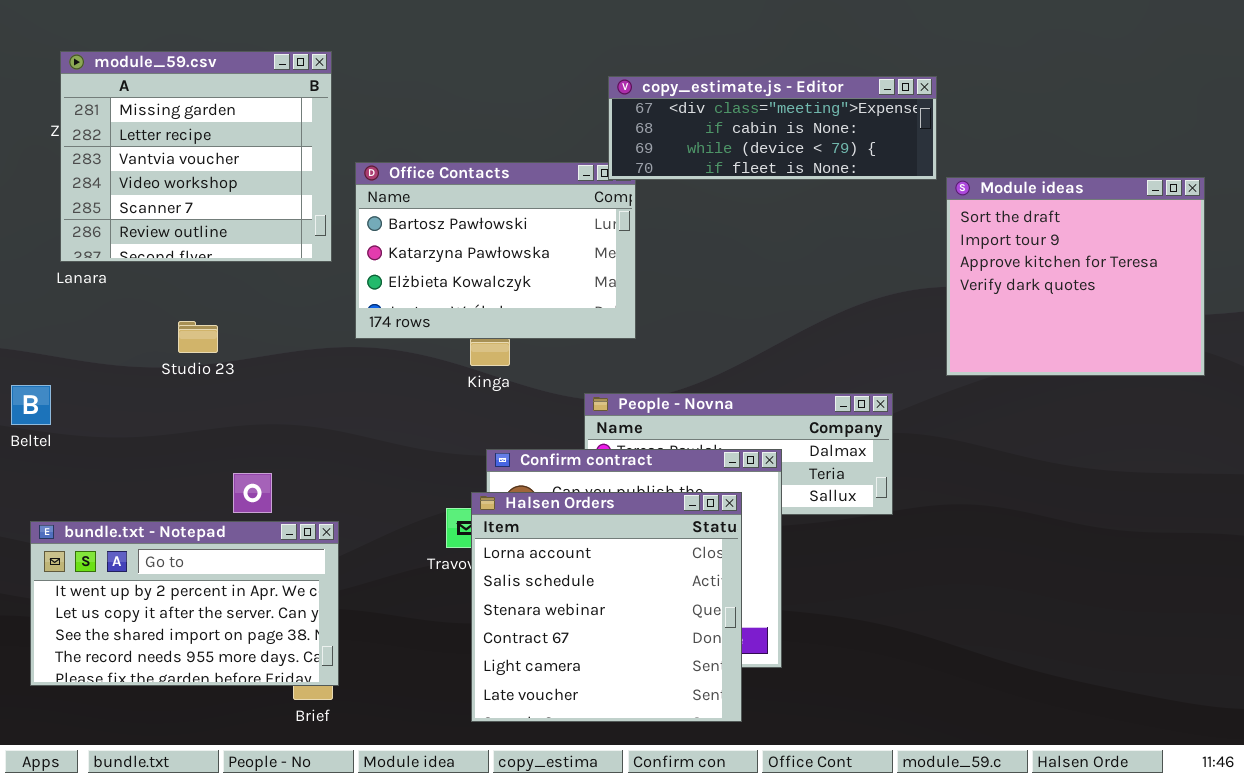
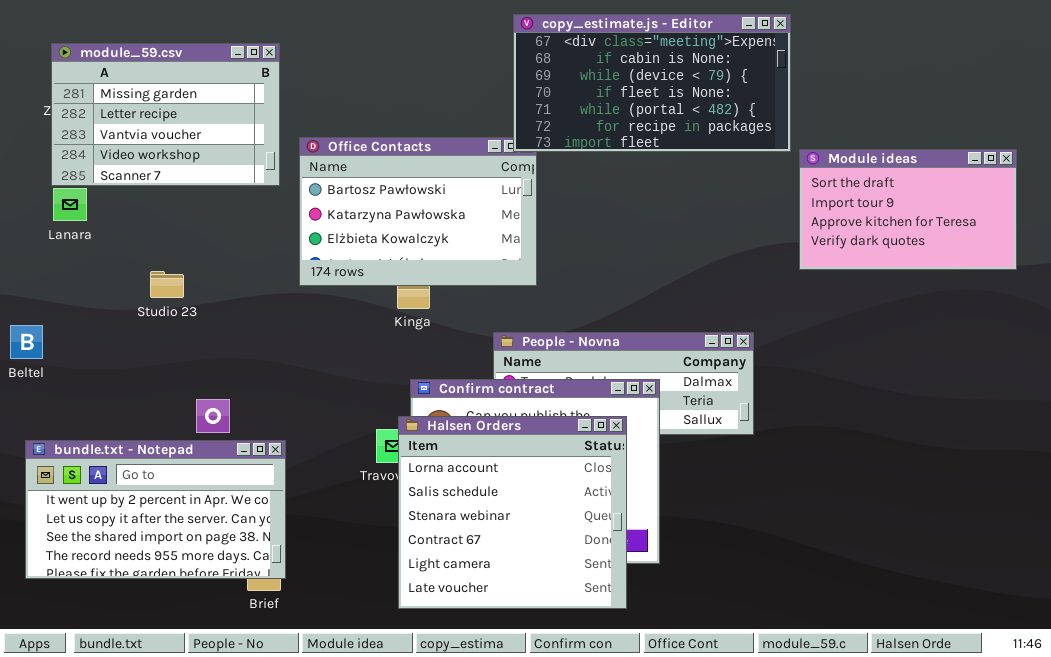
module_59.csv: [60,51,332,262] -> [51,43,280,186], resized
copy_estimate.js - Editor: [608,76,937,180] -> [513,14,791,152], resized
Module ideas: [946,177,1205,376] -> [799,149,1017,270], resized

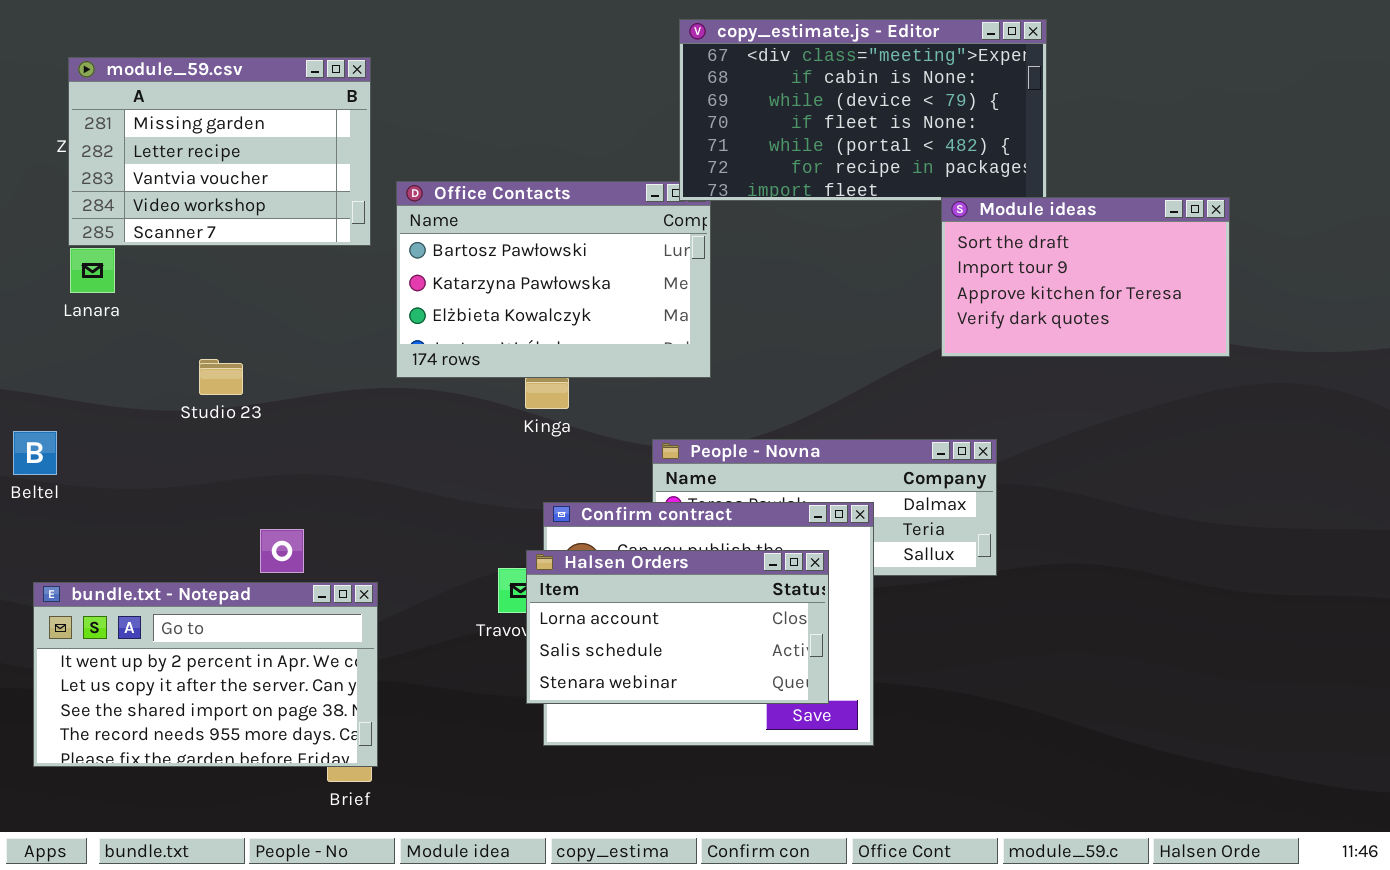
Module ideas: [799,149,1017,270] -> [941,197,1230,357], moved
Halsen Orders: [398,416,627,609] -> [526,550,829,704], resized

